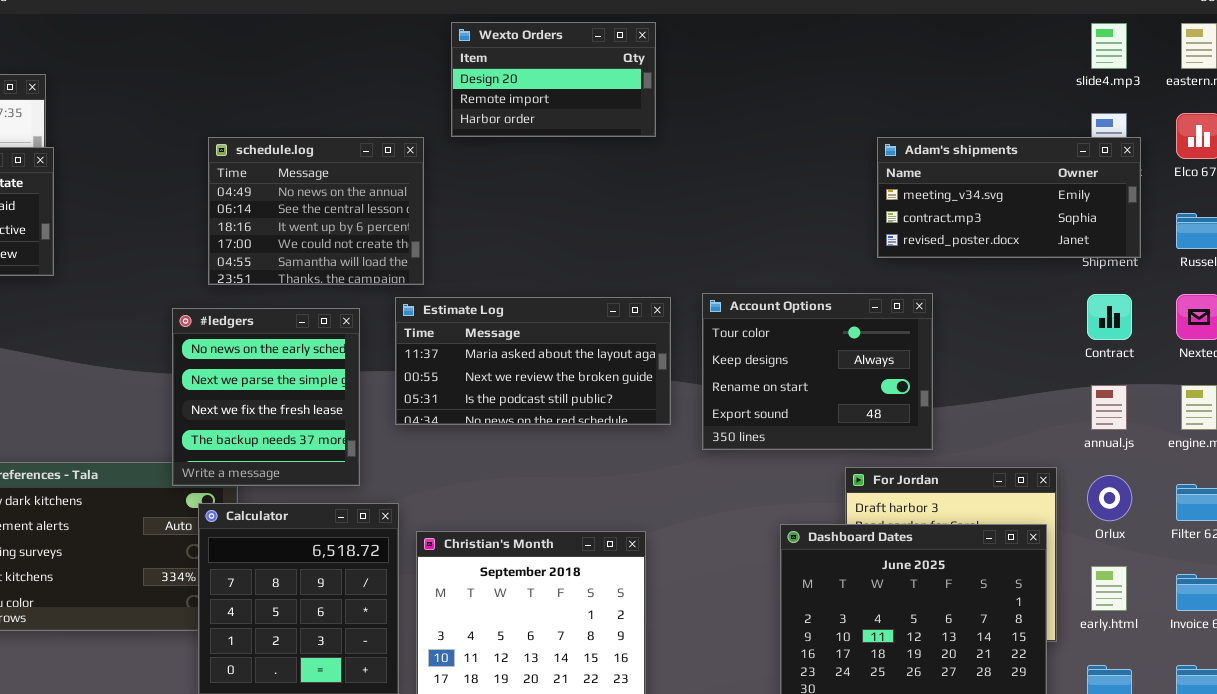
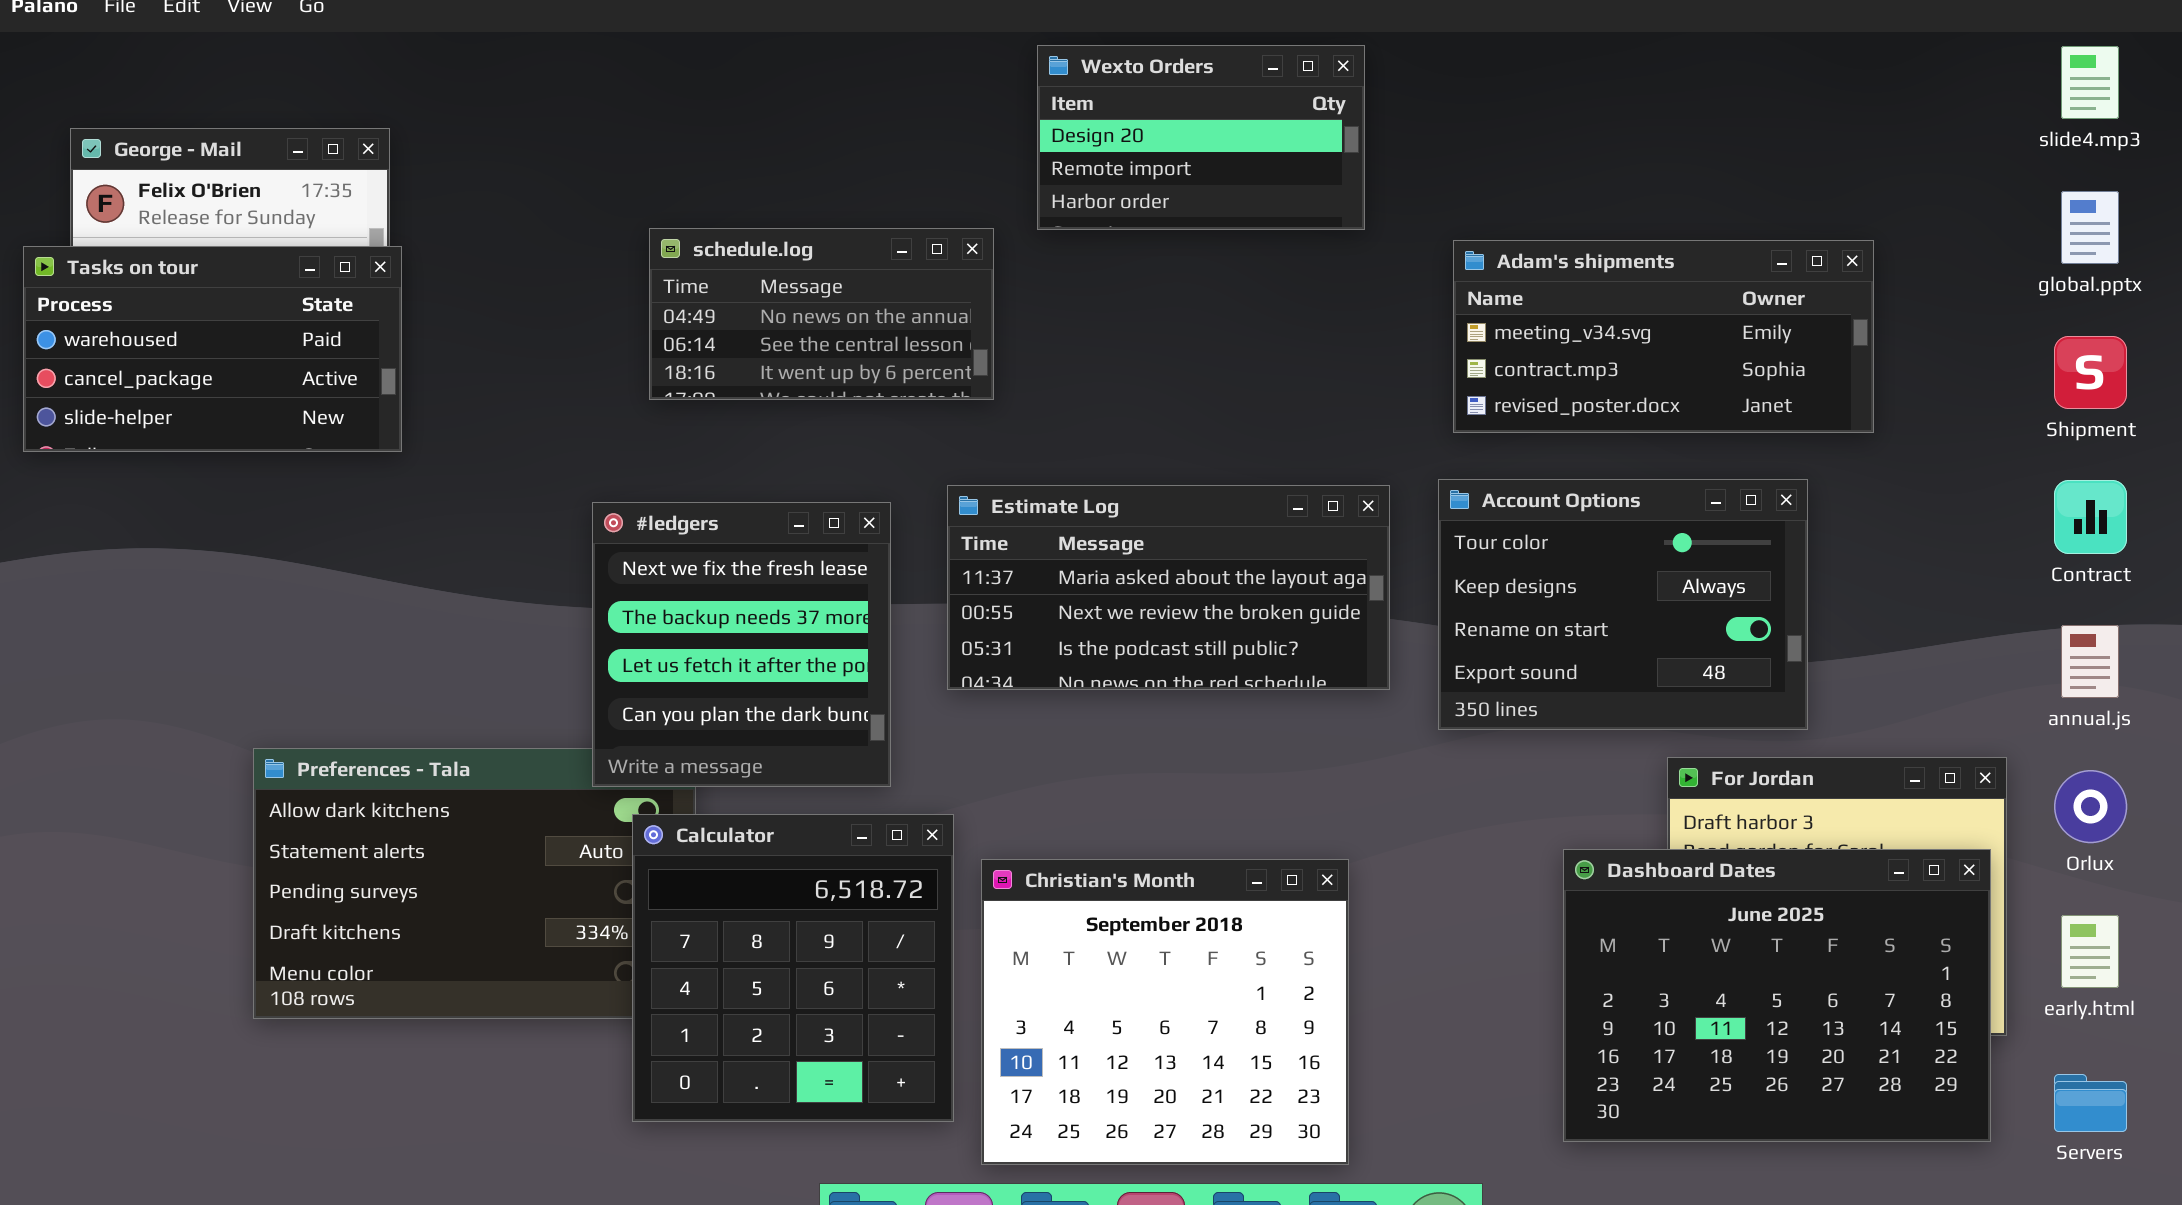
schedule.log: [208,137,424,285] -> [649,228,994,400], resized
Adam's shipments: [877,137,1141,258] -> [1453,240,1874,433], moved
#ledgers: [172,308,360,486] -> [592,502,891,787], scrolled down 2 rows

